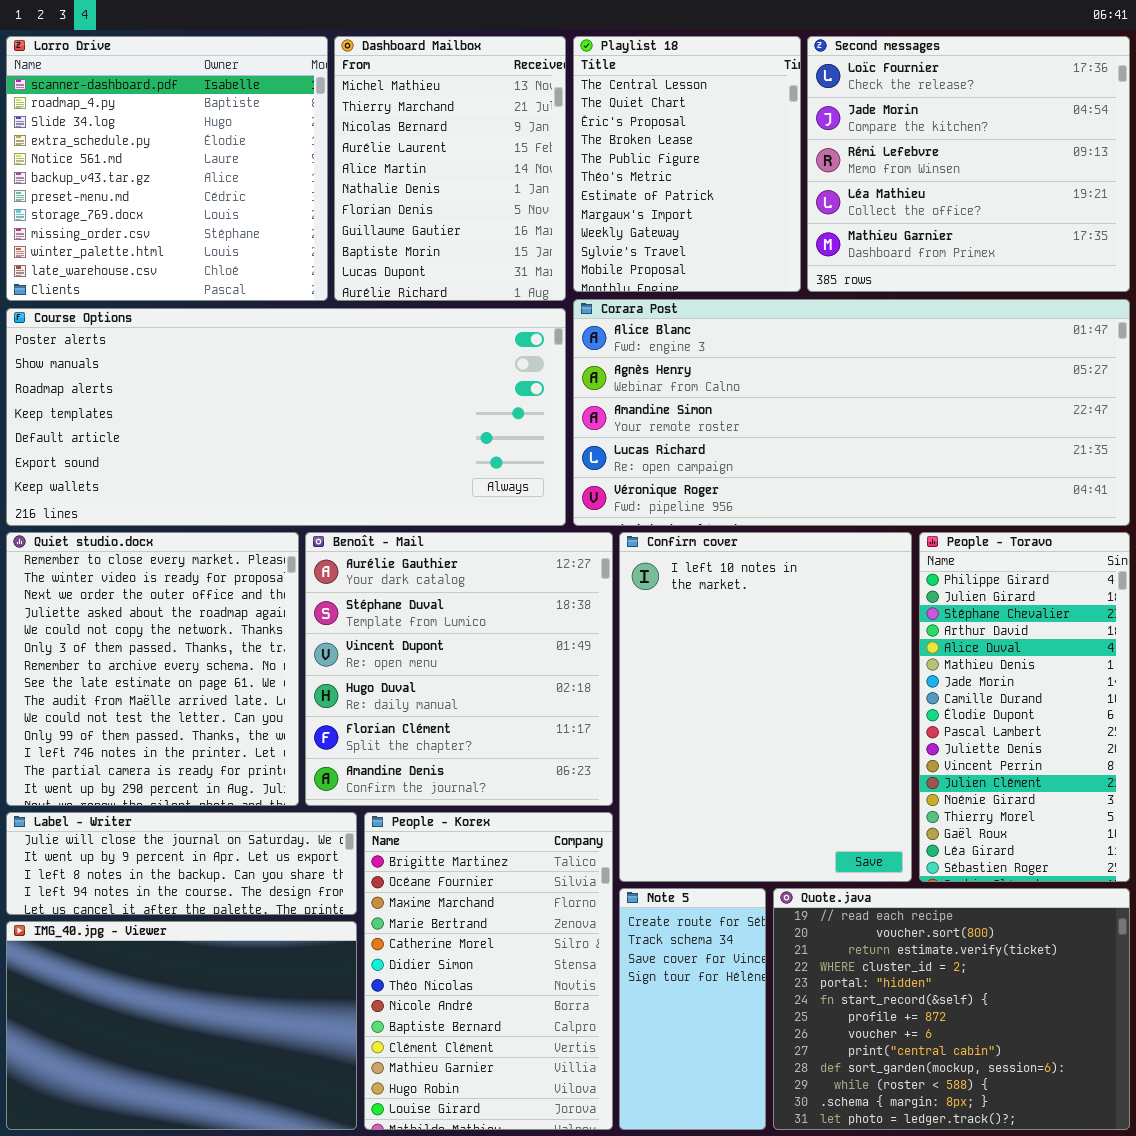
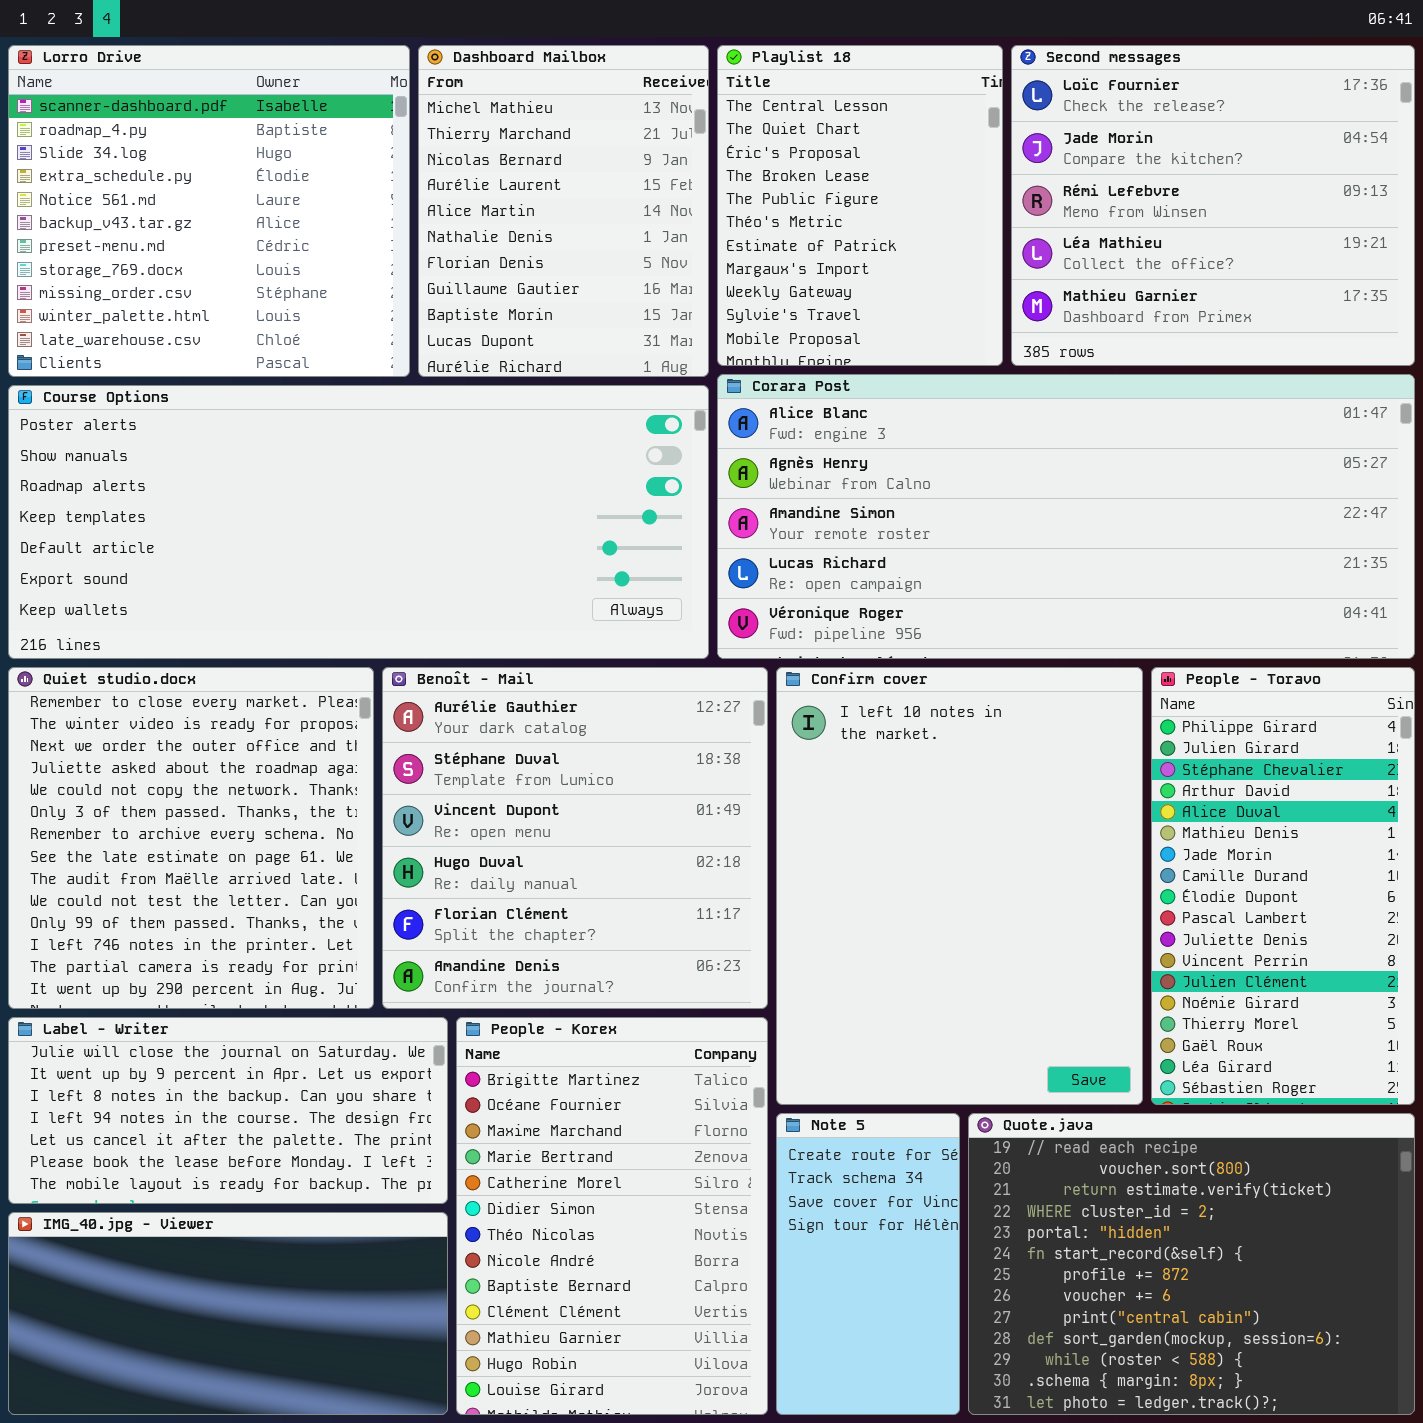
Label - Writer: [6,812,357,915] -> [8,1017,448,1204], resized
IMG_40.jpg - Viewer: [6,921,357,1130] -> [8,1212,448,1415], resized

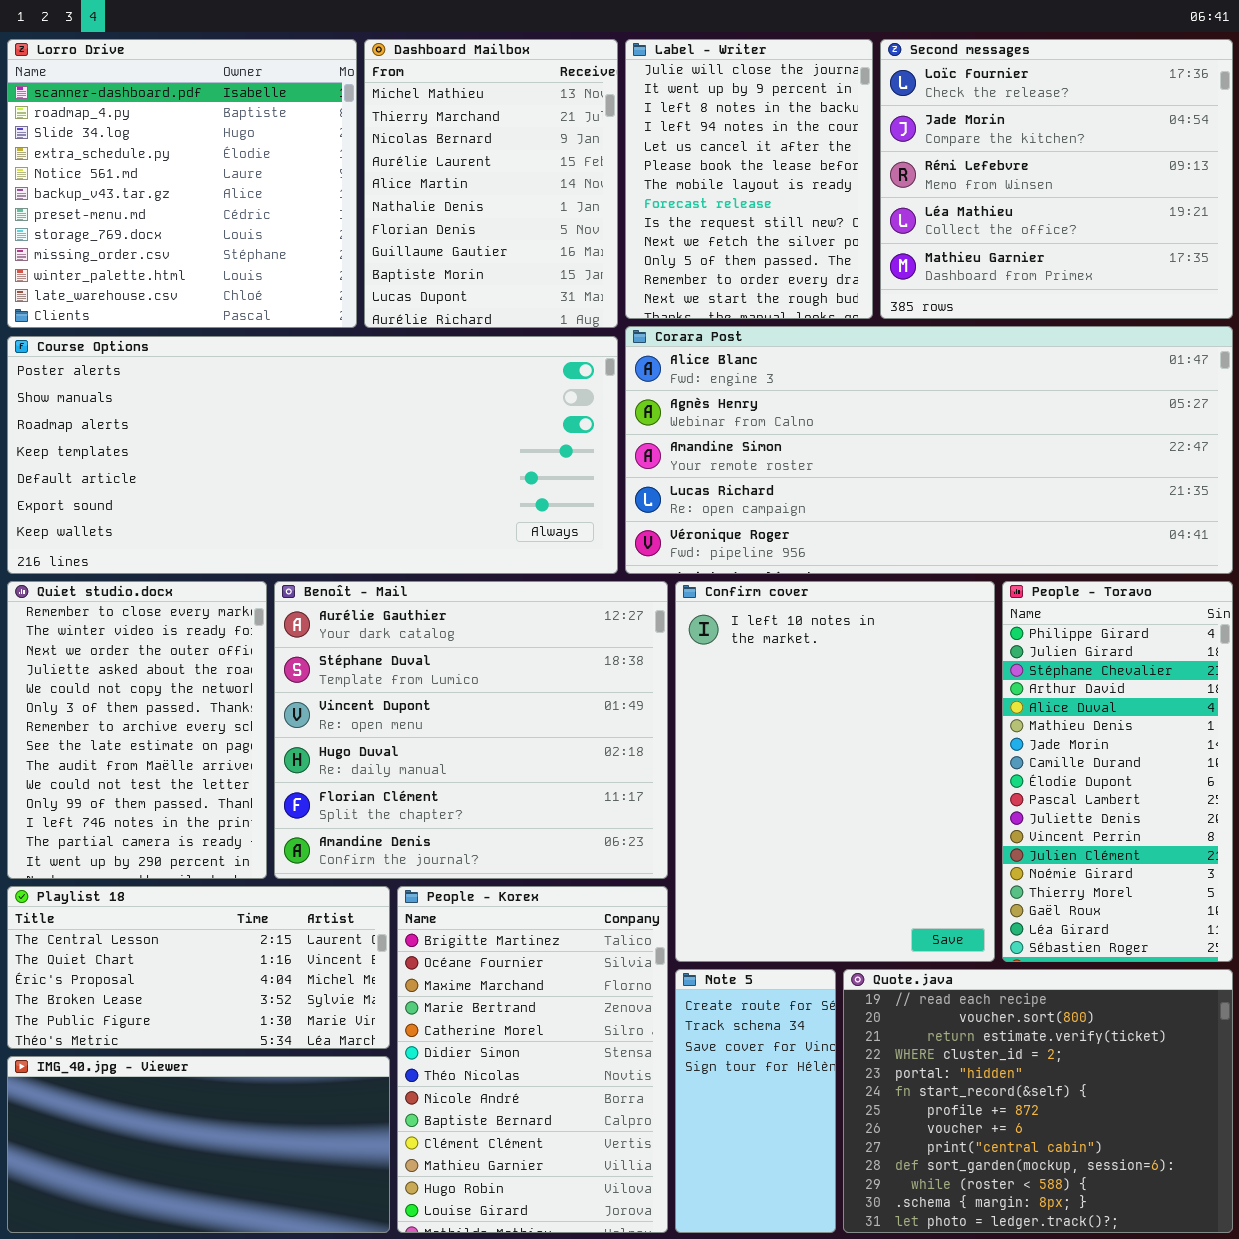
Playlist 18: [717,45,1003,366] -> [7,886,390,1049], moved, resized
Quiet studio.docx: [8,667,374,1009] -> [7,581,267,879], resized
Benoît - Mail: [382,667,768,1009] -> [274,581,668,879], resized
Label - Writer: [8,1017,448,1204] -> [625,39,873,319], moved, resized

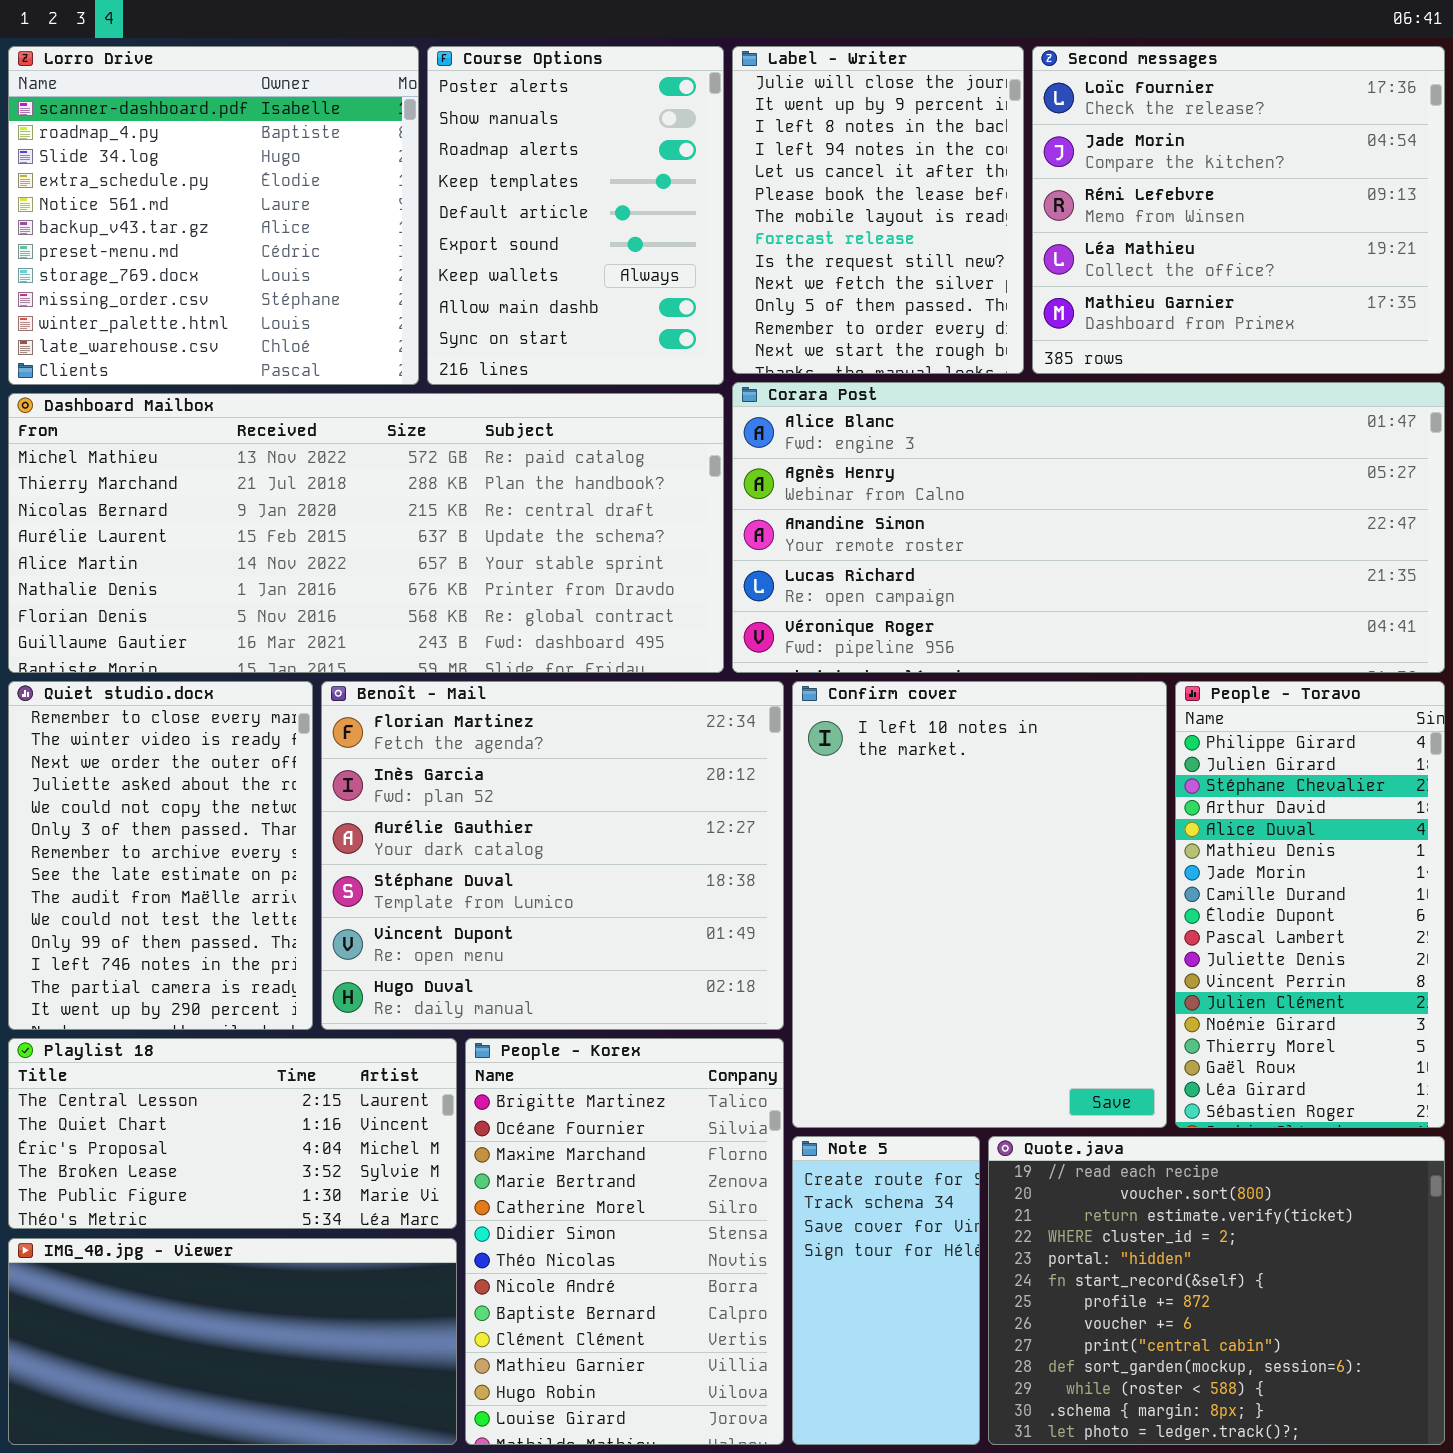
Dashboard Mailbox: [364,39,618,328] -> [8,393,724,673], moved, resized
Course Options: [7,336,618,574] -> [427,46,724,385], moved, resized
Benoît - Mail: [274,581,668,879] -> [321,681,784,1030], scrolled up 2 rows

